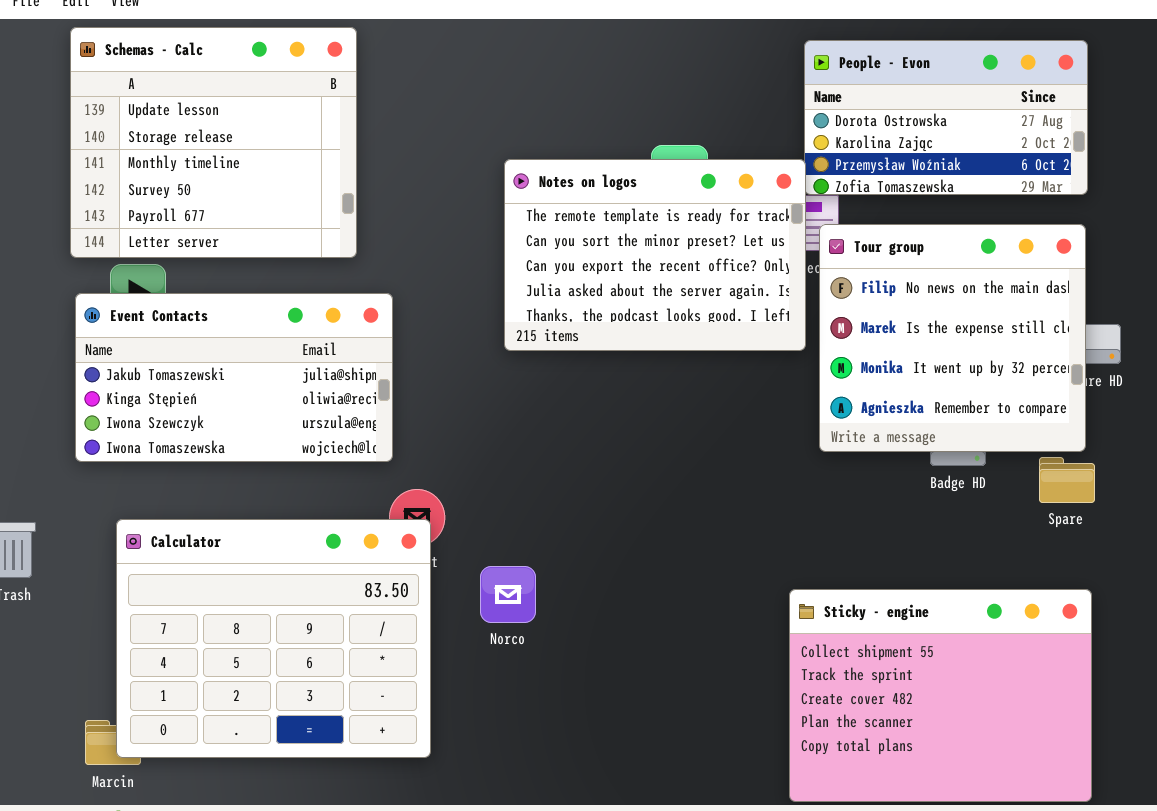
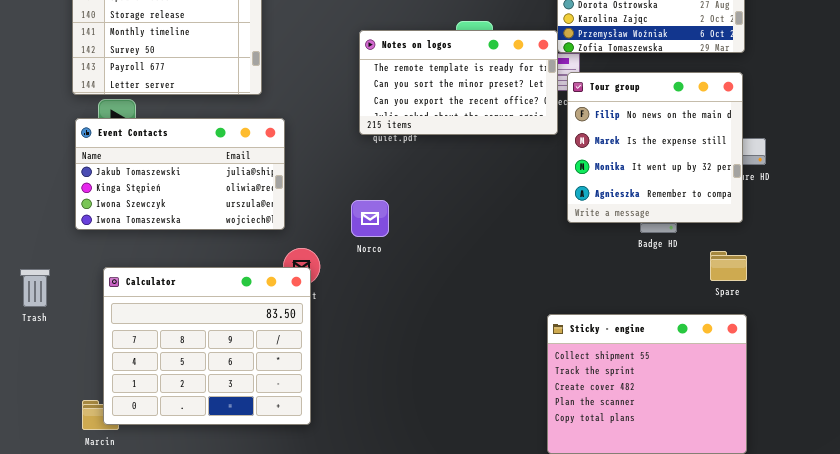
Notes on logos: [504,159,806,351] -> [359,30,558,135], resized
Spare: [1039,457,1095,503] -> [710,251,747,281], moved
Norco: [480,566,536,623] -> [351,200,389,237], moved

